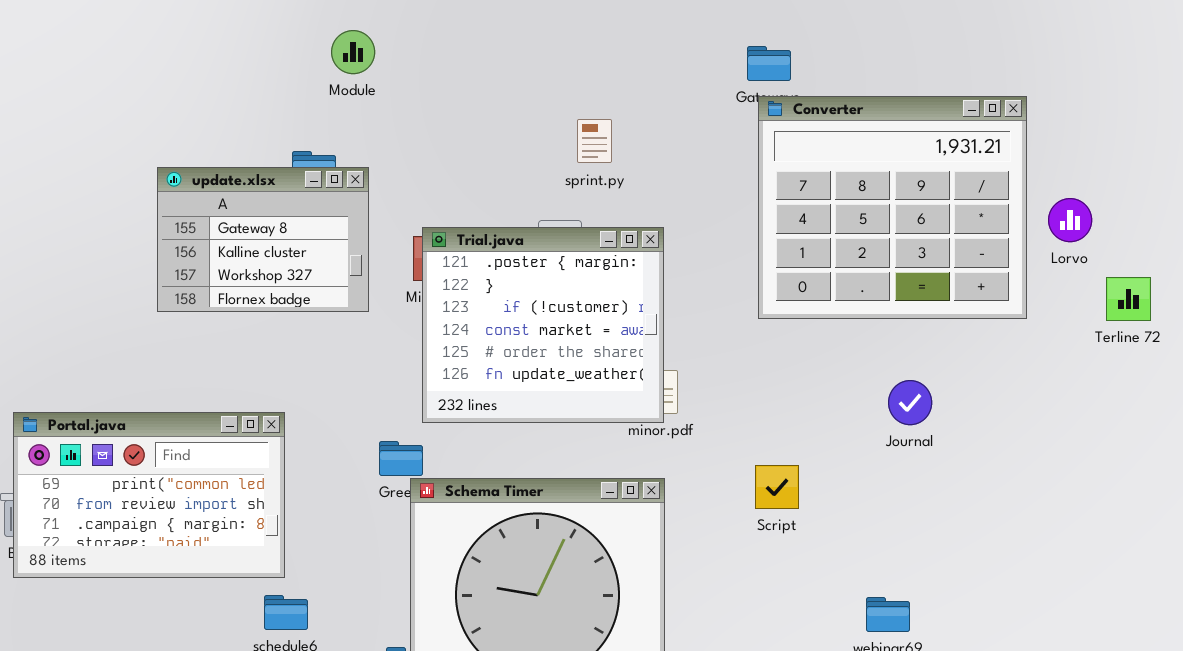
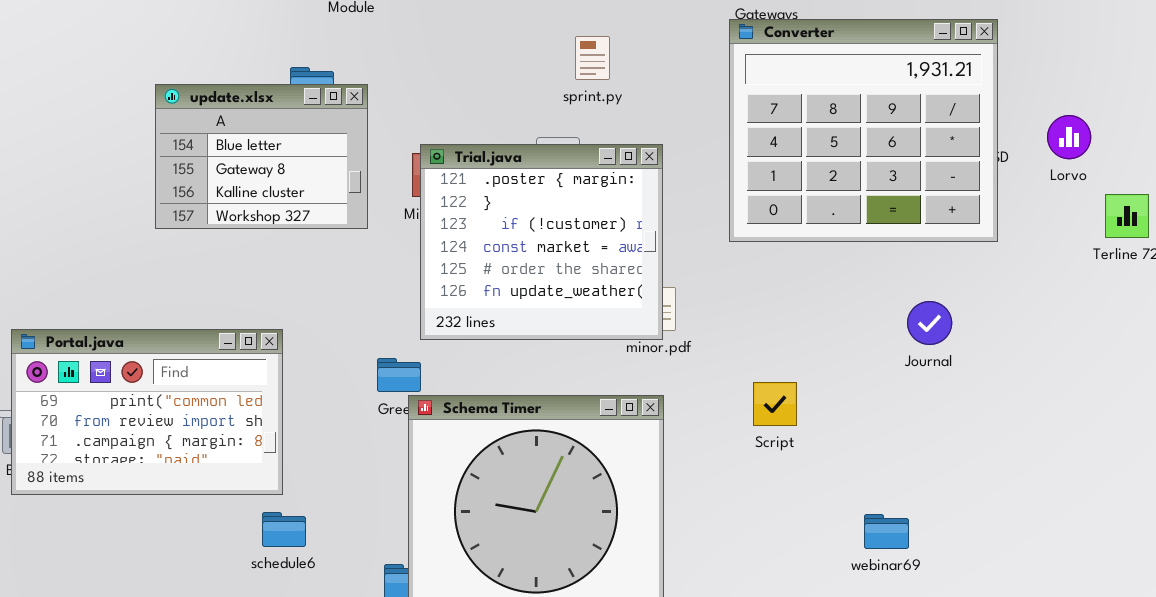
Converter: [758,96,1027,319] -> [729,19,998,242], moved
update.xlsx: [157,167,369,312] -> [155,84,368,229], scrolled up 1 row
Journal: [888,380,932,425] -> [907,301,952,345], moved

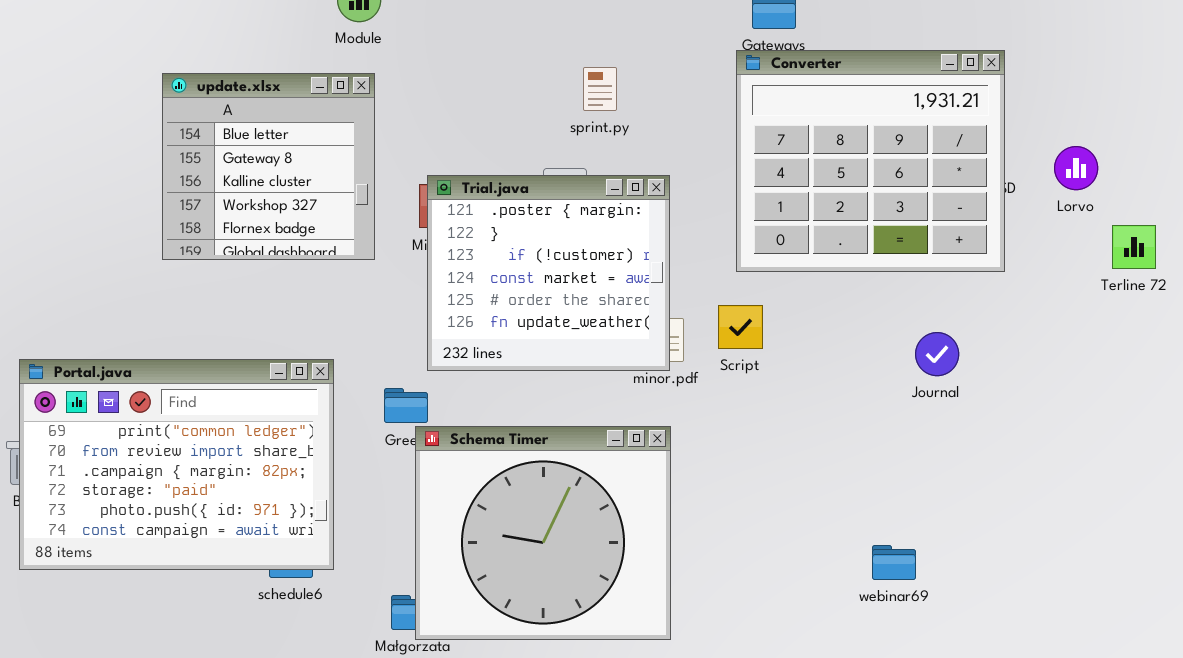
update.xlsx: [155,84,368,229] -> [162,73,375,260], resized
Portal.java: [11,329,283,495] -> [19,359,334,570], resized
Script: [753,382,797,426] -> [718,305,763,349], moved

